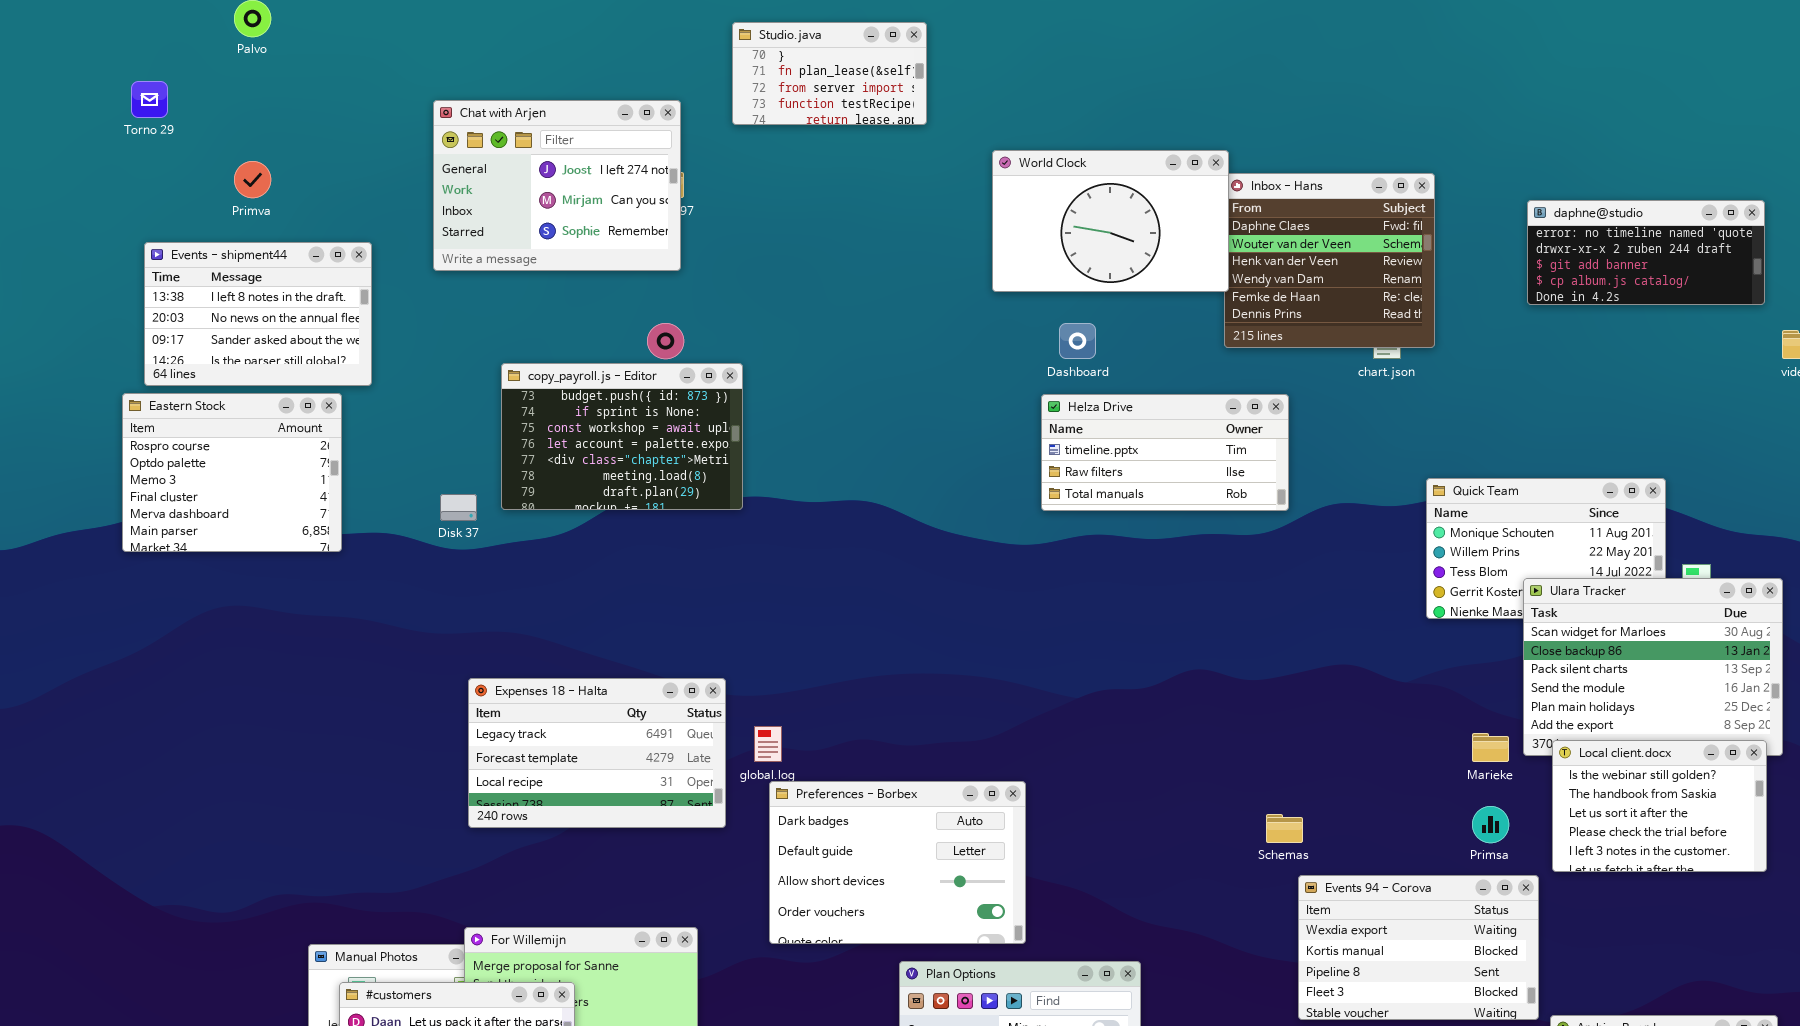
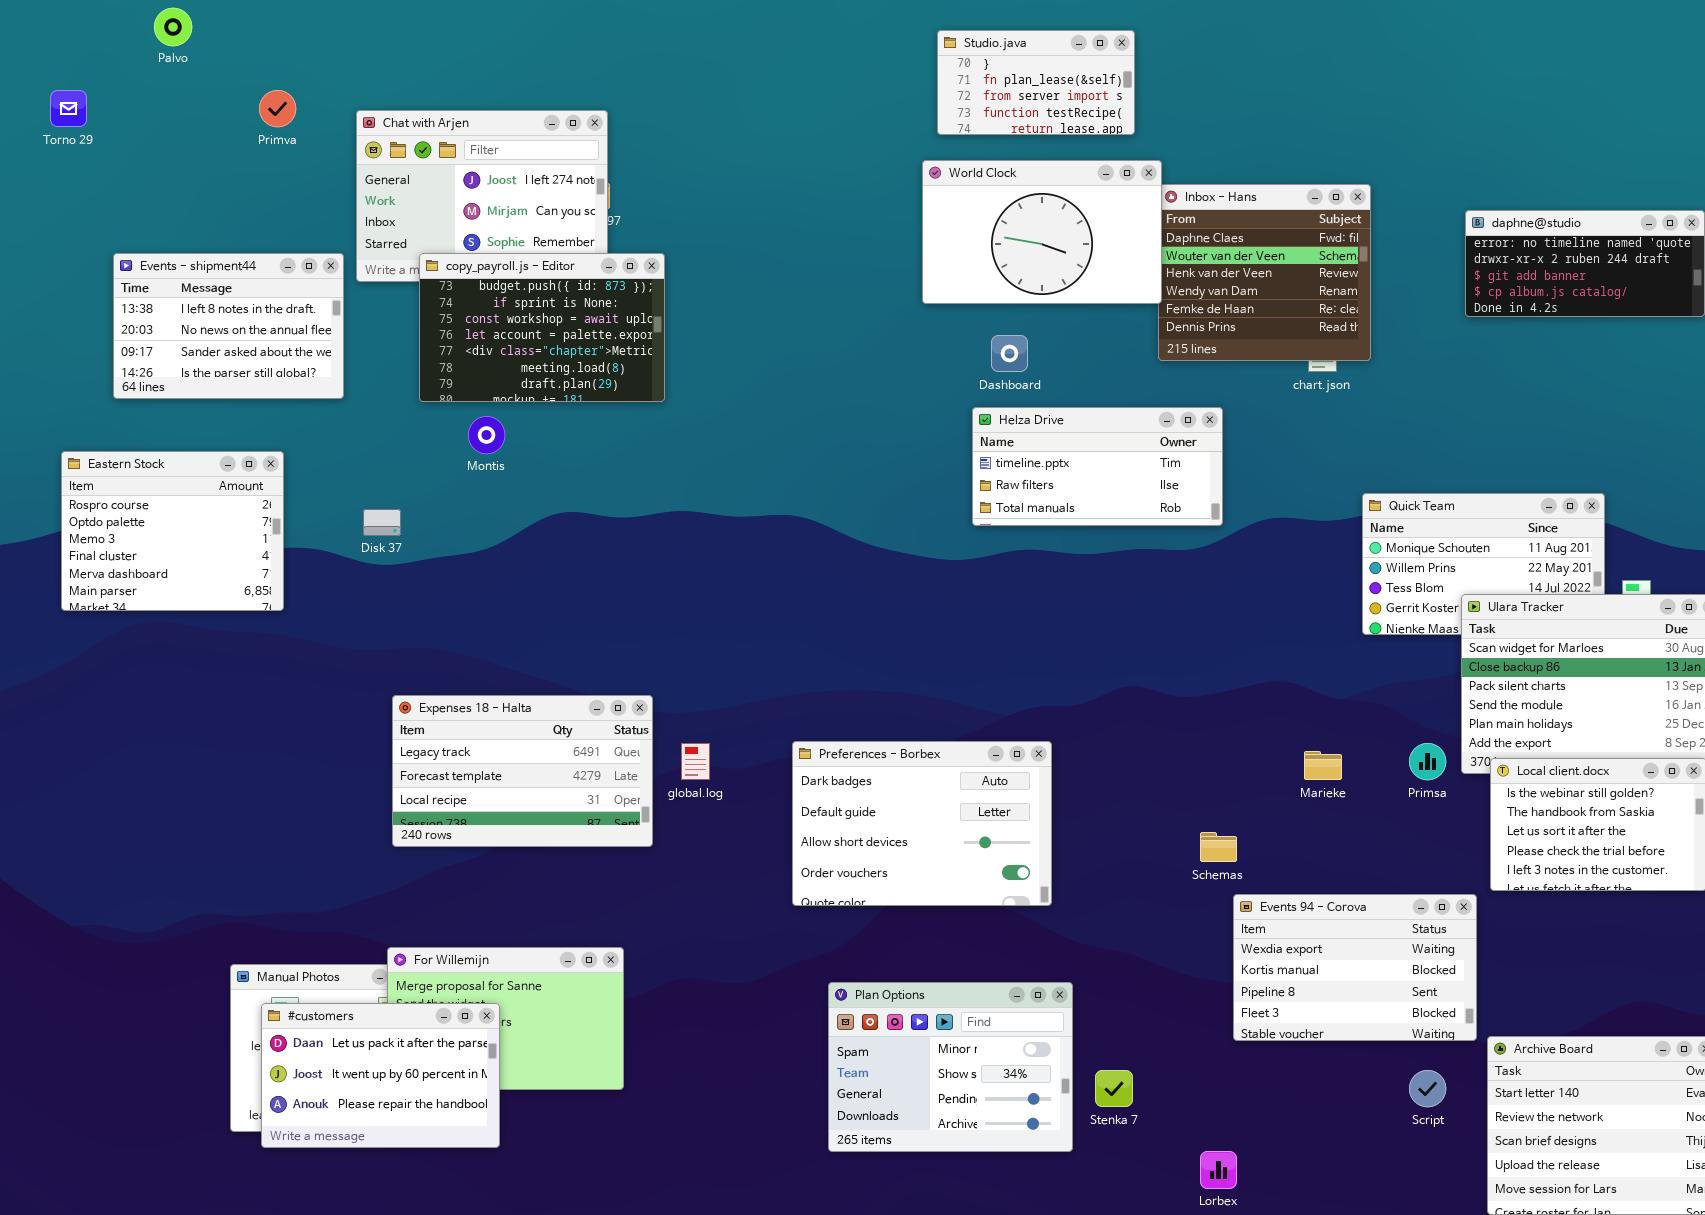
Studio.java: [732,22,927,125] -> [937,30,1135,135], moved
Primva: [234,161,271,198] -> [259,90,296,127], moved
Events - shipment44: [144,242,372,386] -> [113,253,344,399], moved
copy_payroll.js - Editor: [501,363,743,510] -> [419,253,665,402], moved
Eastern Stock: [122,393,342,552] -> [61,451,284,611], moved
Marieke: [1472,733,1509,762] -> [1304,751,1342,780], moved
Preferences - Borbex: [769,781,1026,944] -> [792,741,1052,906], moved
Primsa: [1472,806,1509,843] -> [1409,743,1446,780], moved

